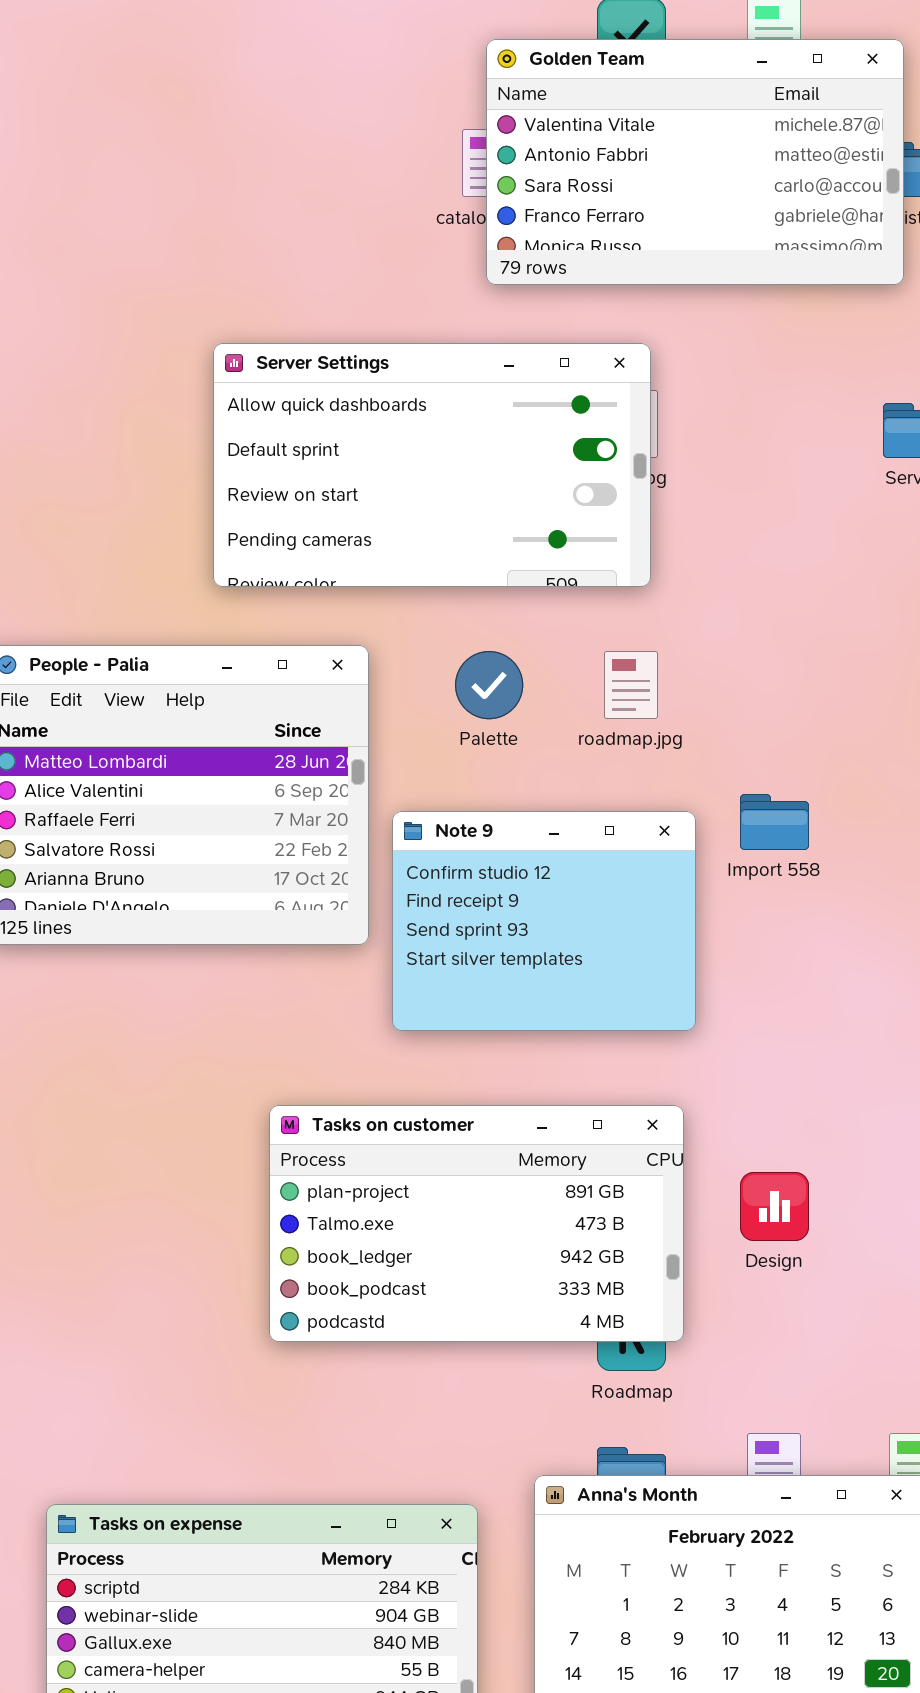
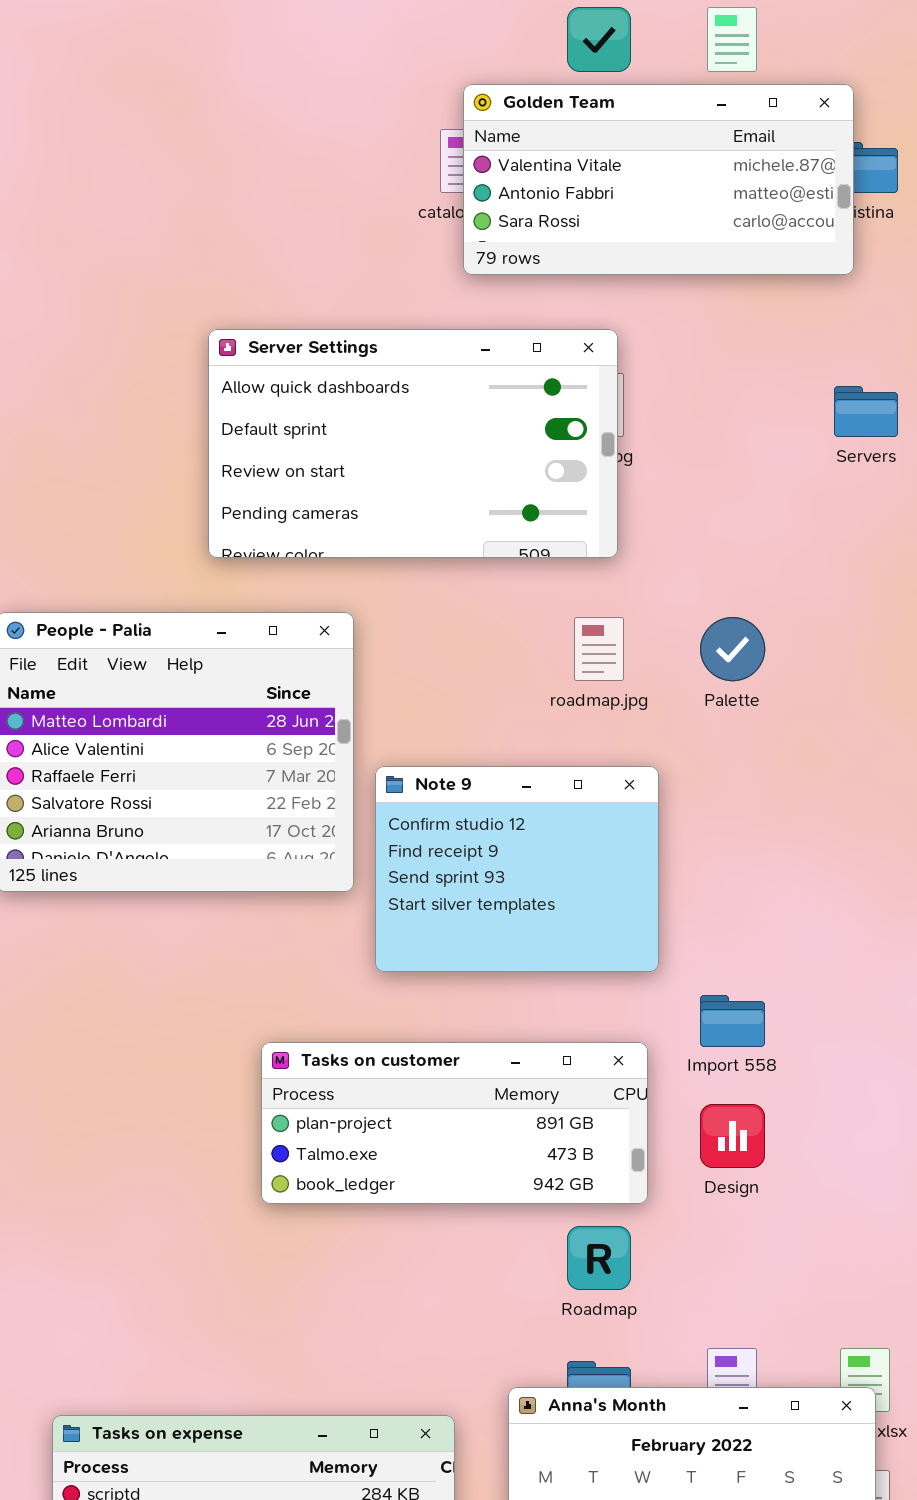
Golden Team: [486,39,904,285] -> [463,84,854,275], resized
Palette: [455,651,523,719] -> [700,617,765,681], moved
Import 558: [740,794,809,850] -> [700,995,765,1047], moved
Tasks on customer: [269,1105,684,1342] -> [261,1042,648,1204], resized

